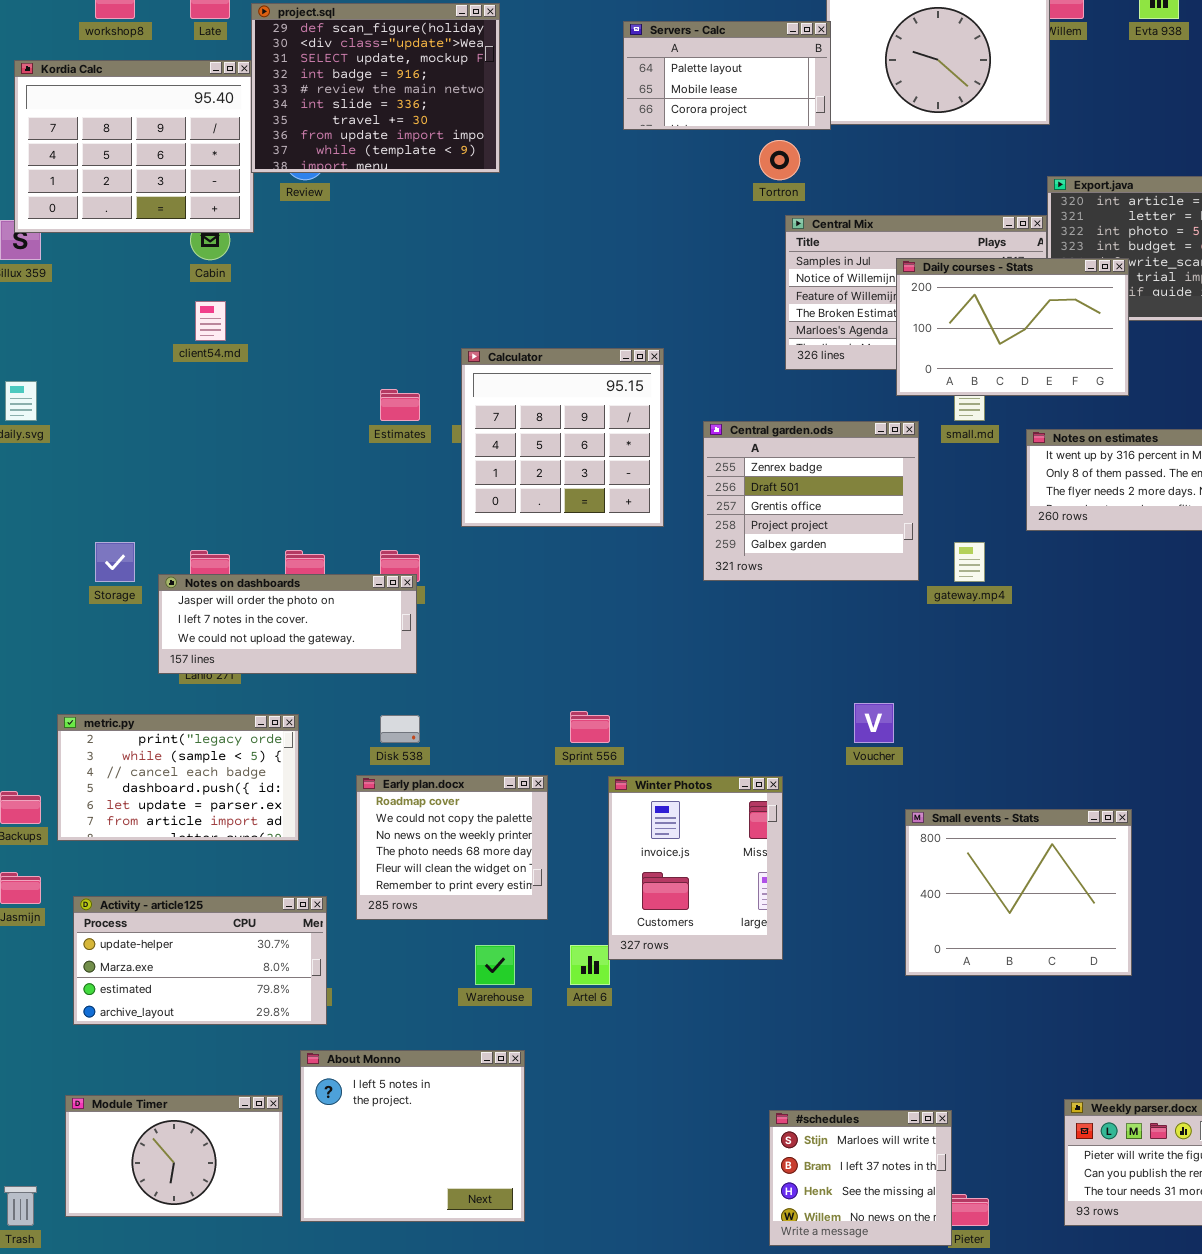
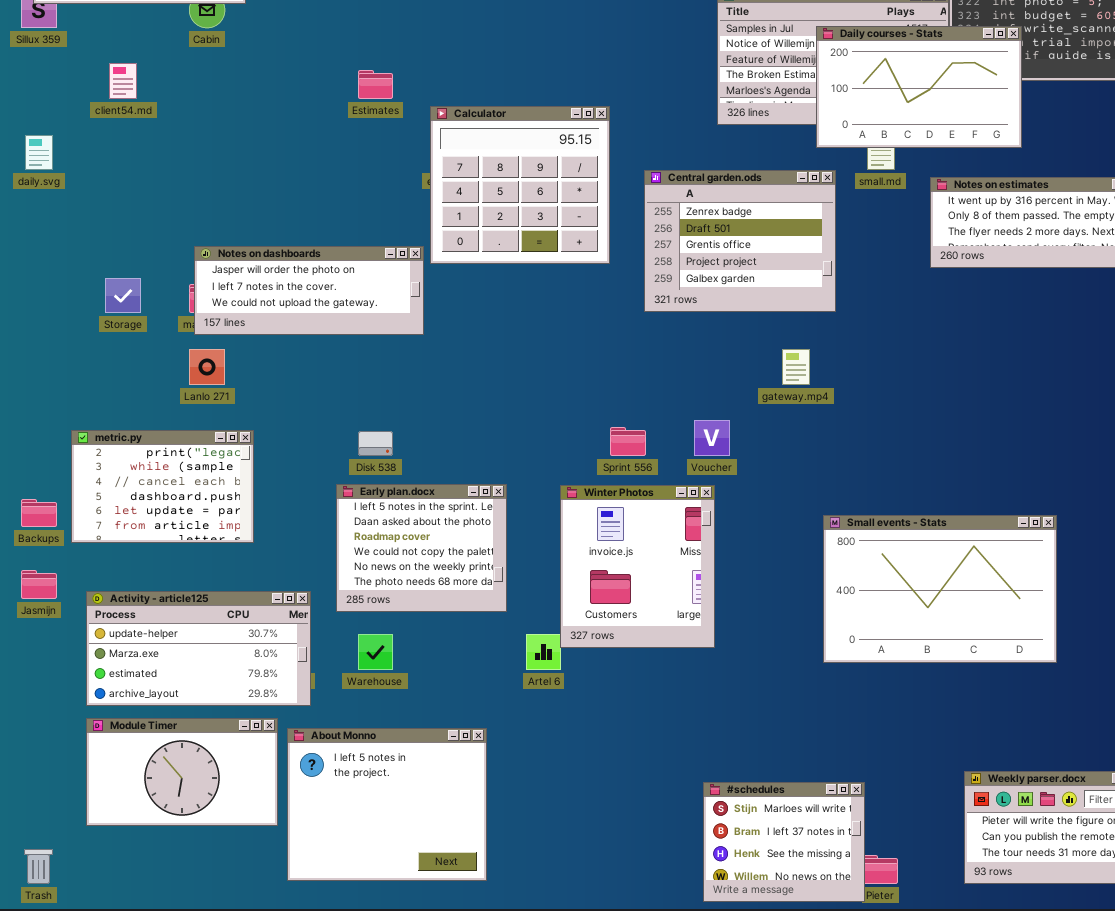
client54.md: [195,301,226,341] -> [109,63,137,99], moved
Estimates: [380,389,420,421] -> [358,70,393,99], moved
gateway.mp4: [954,542,985,582] -> [782,349,810,385], moved
Notes on dashboards: [158,574,417,674] -> [194,246,424,335], moved
Voucher: [854,703,894,743] -> [694,420,730,456], moved
Sprint 556: [570,711,610,743] -> [610,427,646,456], moved
metric.py: [57,714,299,841] -> [71,430,254,543], resized
Early plan.docx: [356,775,548,920] -> [336,484,507,612], scrolled up 2 rows
Small events - Stats: [905,809,1132,976] -> [823,515,1057,663], resized
Warehouse: [475,945,515,985] -> [358,634,393,670], moved
Module Timer: [65,1095,283,1217] -> [86,718,278,826], moved

